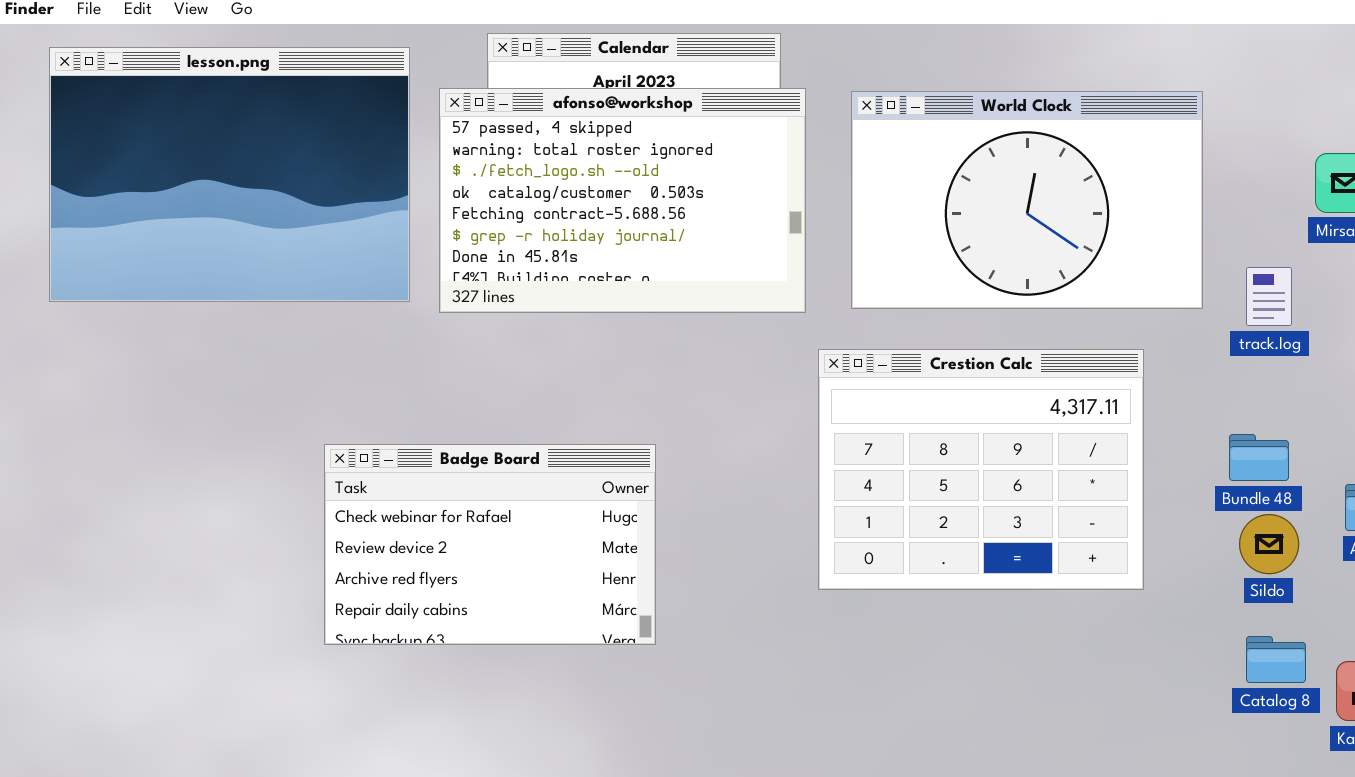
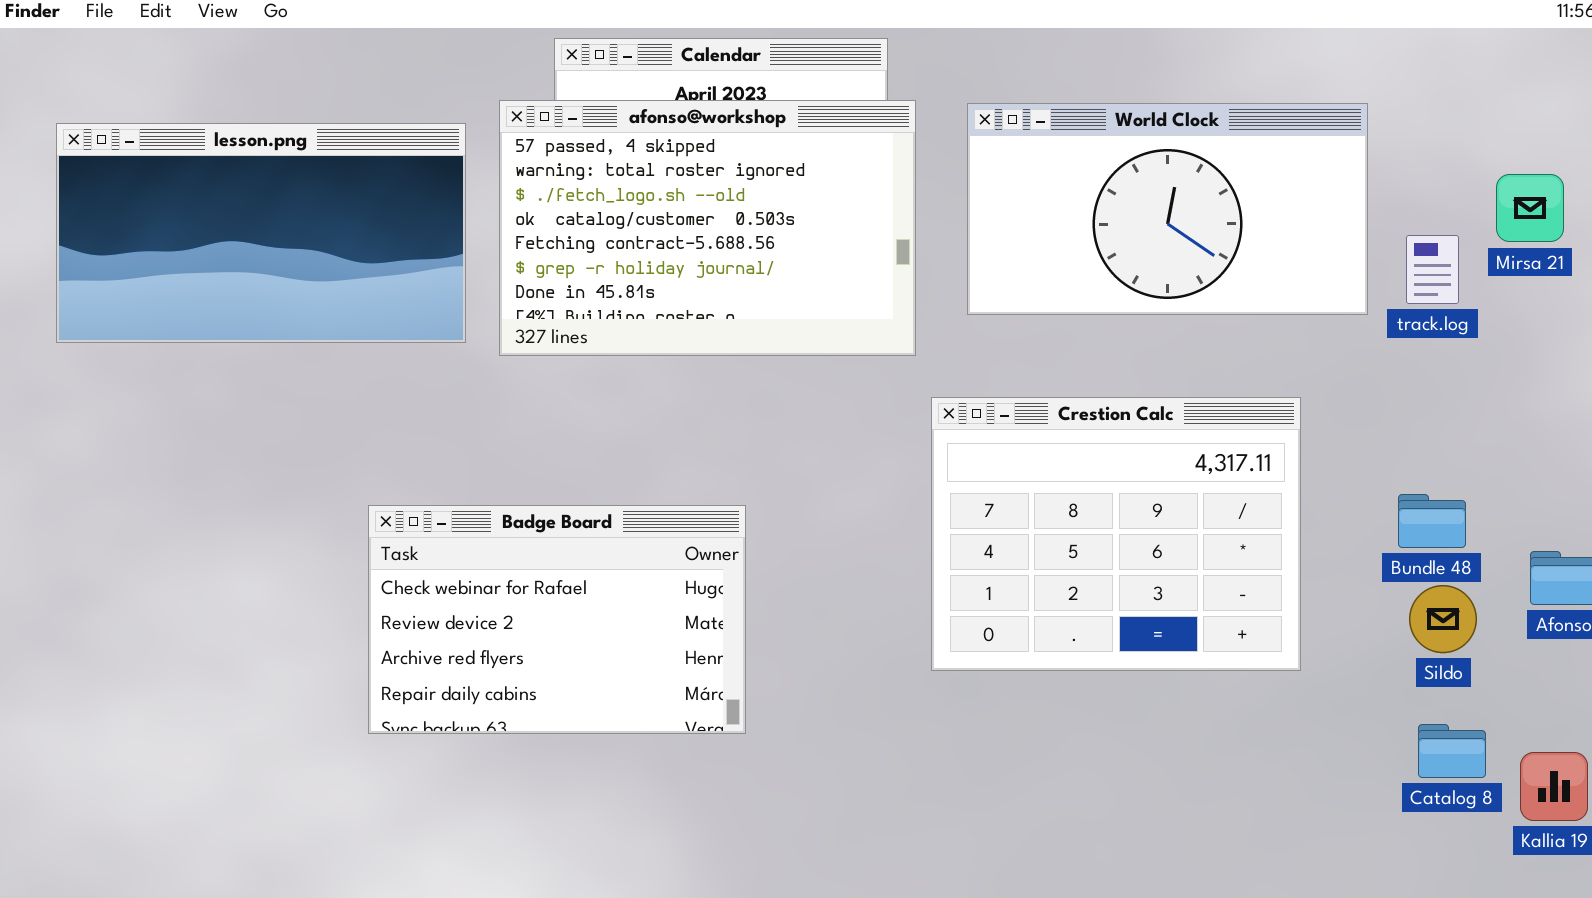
lesson.png: [49,47,410,302] -> [56,123,466,343], resized
World Clock: [851,91,1203,309] -> [967,103,1368,315], resized
track.log: [1246,267,1292,326] -> [1406,235,1459,304], moved

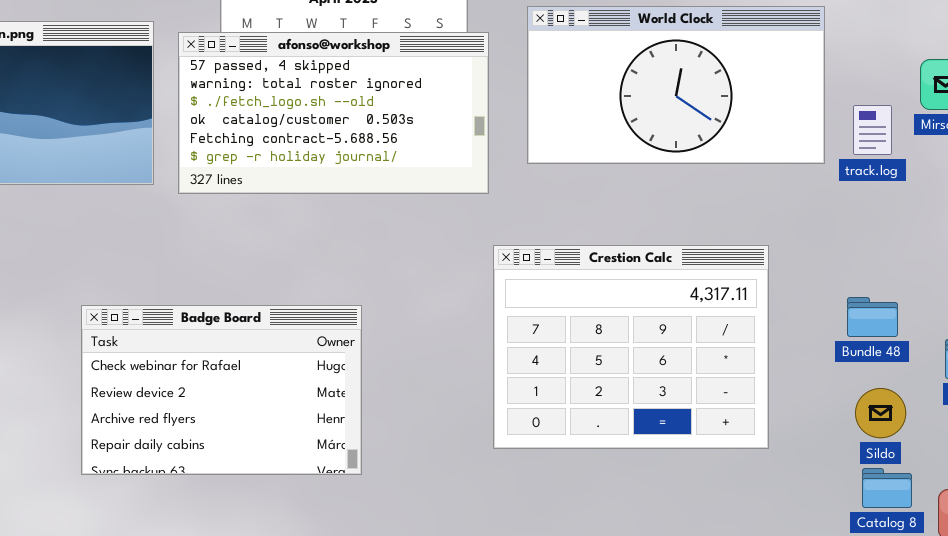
afonso@workshop: [499,100,916,356] -> [178,32,489,194], resized
Crestion Calc: [931,397,1301,671] -> [493,245,769,449], moved
Sildo: [1409,585,1477,653] -> [855,388,906,438], moved

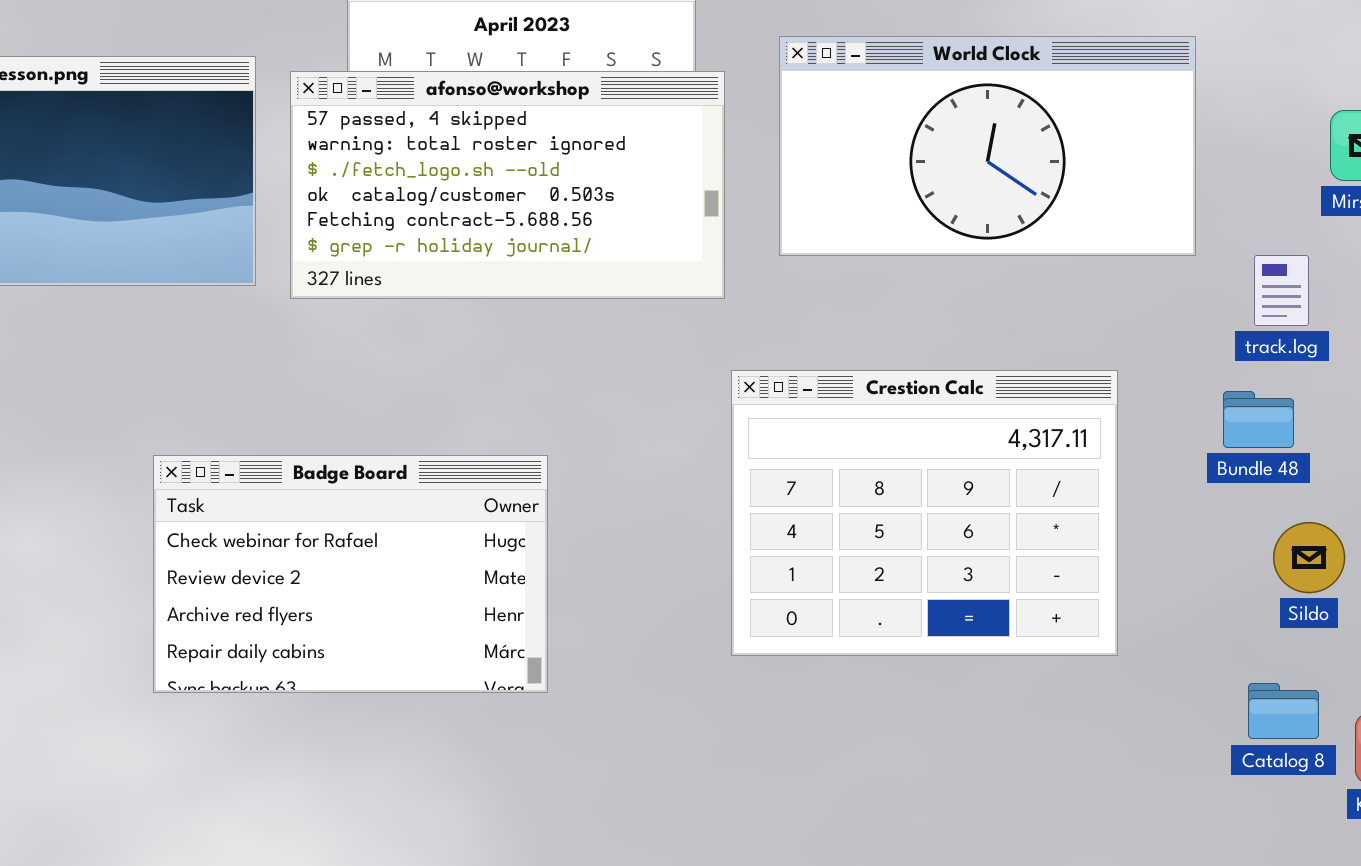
track.log: [853,105,892,155] -> [1254,255,1309,326], moved
Bundle 48: [847,297,898,337] -> [1223,391,1294,448], moved
Sildo: [855,388,906,438] -> [1273,522,1345,593], moved

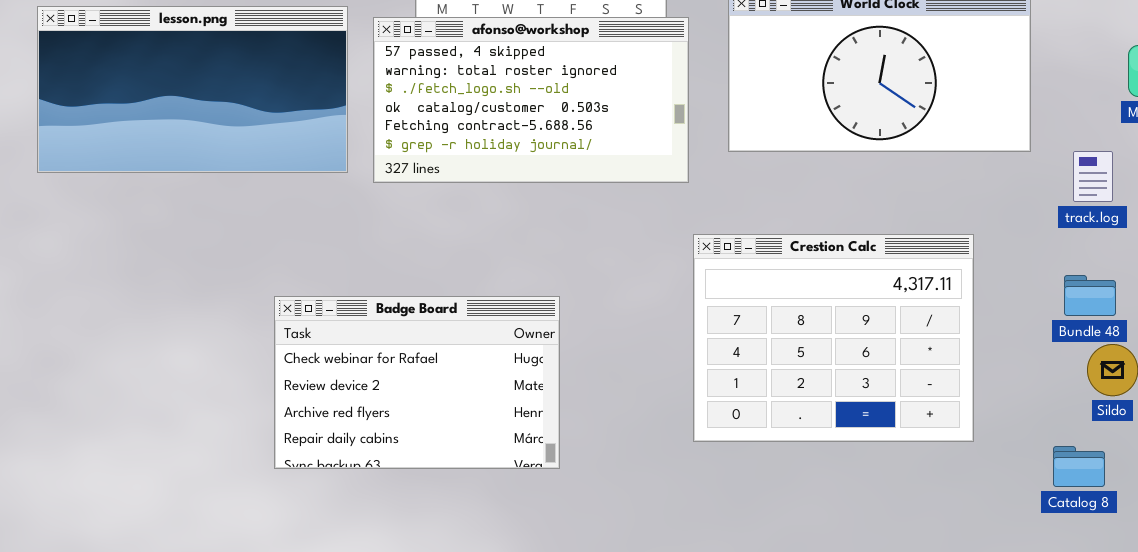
Bundle 48: [1223,391,1294,448] -> [1064,275,1116,316], moved
Catalog 8: [1248,683,1319,739] -> [1053,446,1105,487], moved

